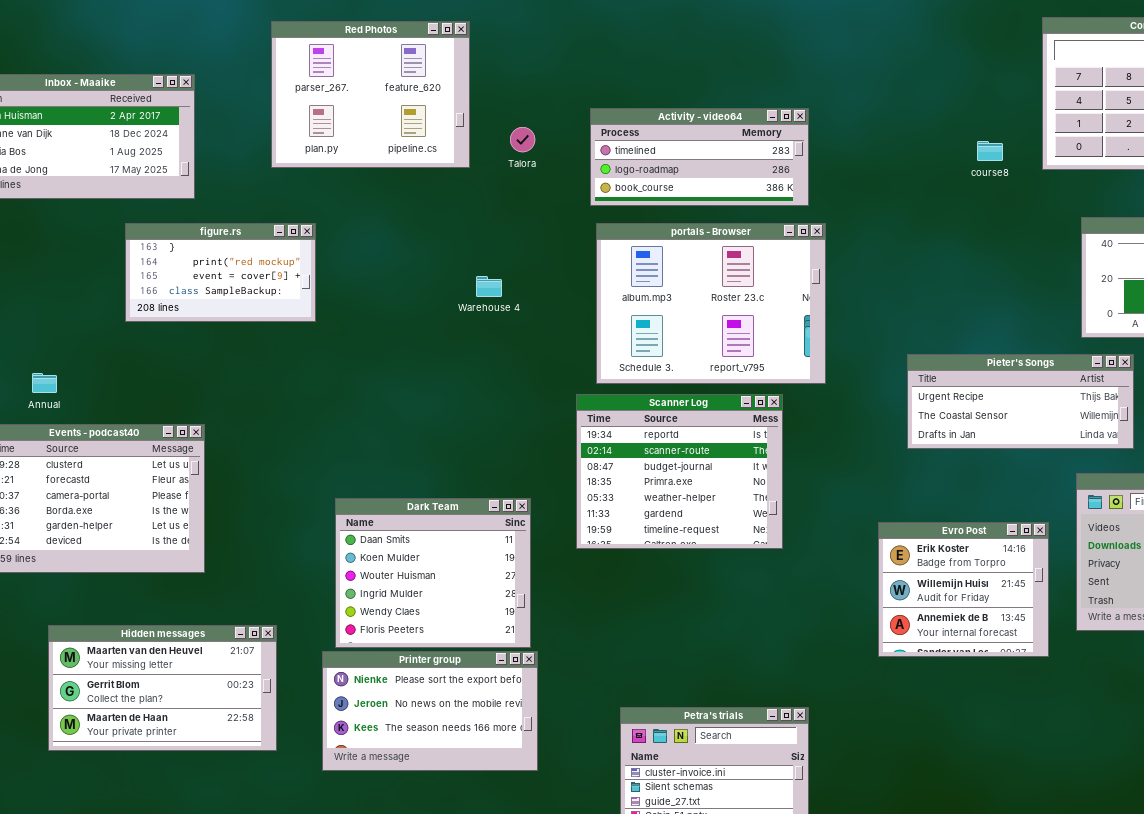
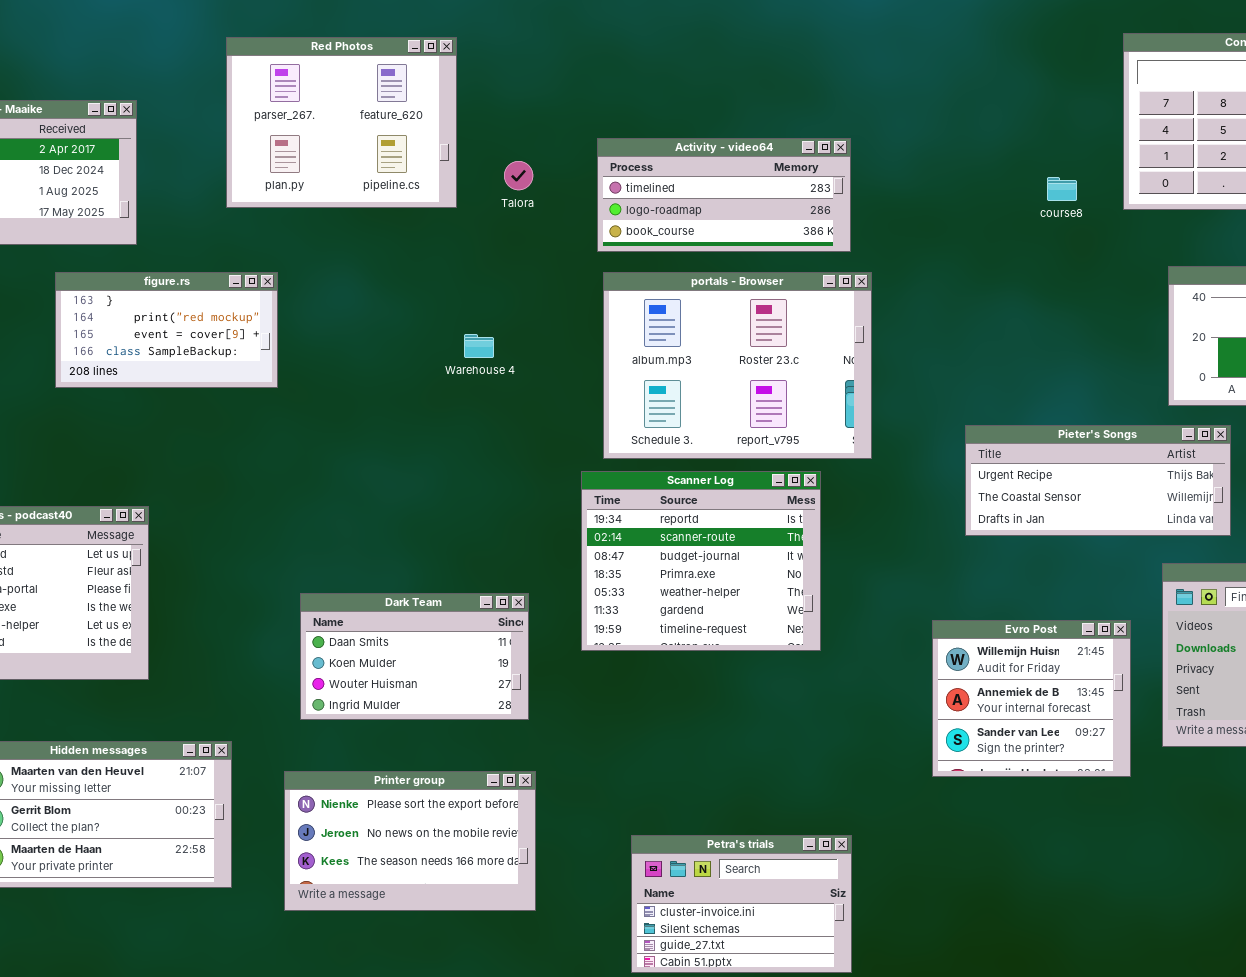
Dark Team: [335,498,531,648] -> [300,593,529,720], resized
Evro Post: [878,522,1049,657] -> [932,620,1131,777], scrolled down 1 row

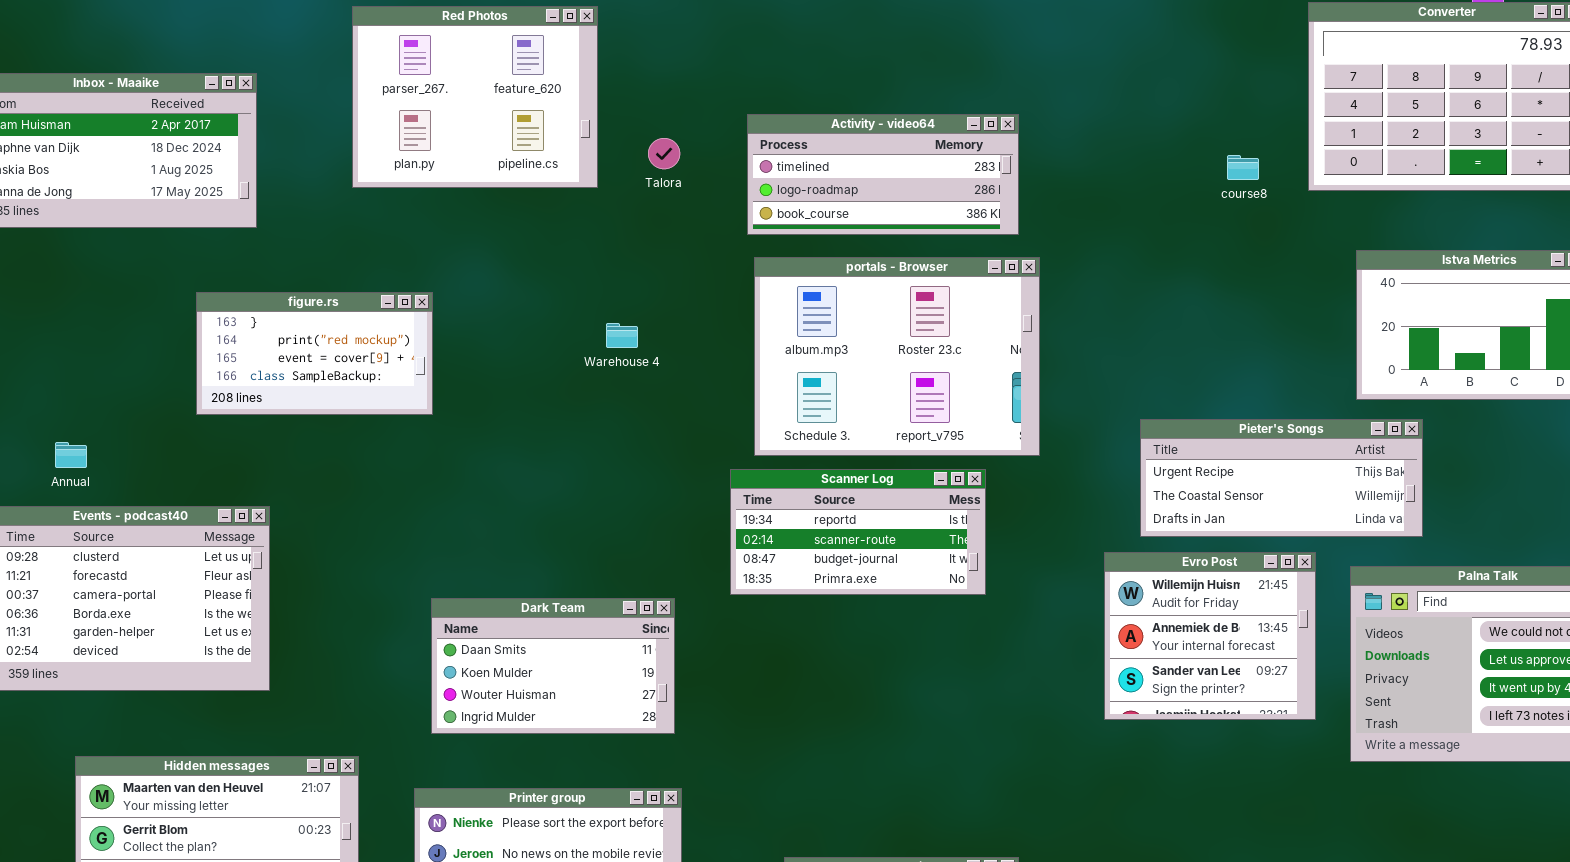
figure.rs: [55,272,278,388] -> [196,292,433,415], moved
Scanner Log: [581,471,821,651] -> [730,469,986,595], resized
Evro Post: [932,620,1131,777] -> [1104,552,1316,720], moved

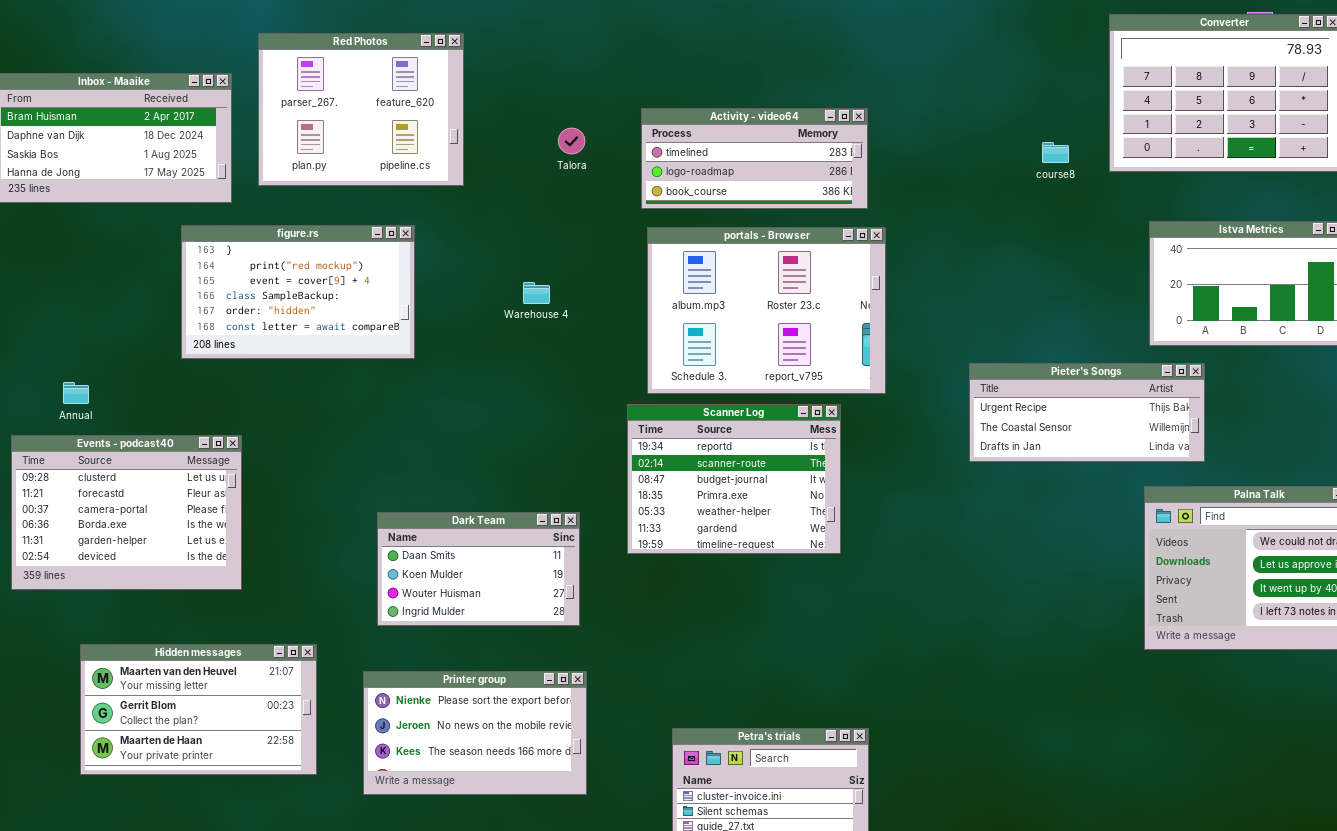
Red Photos: [352,6,598,188] -> [258,33,464,186], moved
figure.rs: [196,292,433,415] -> [181,225,415,359], resized
Scanner Log: [730,469,986,595] -> [627,404,841,554], resized
Evro Post: [1104,552,1316,720] -> none, closed

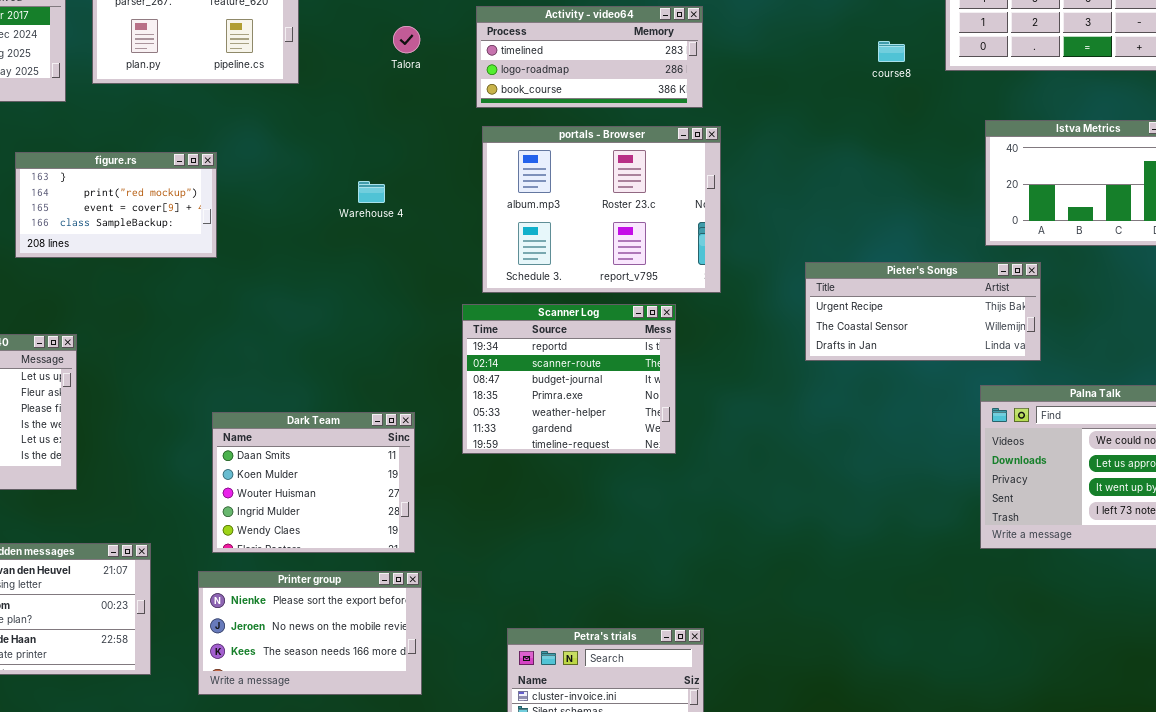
figure.rs: [181,225,415,359] -> [15,152,217,258], resized
Dark Team: [377,512,580,626] -> [212,412,415,553], resized

